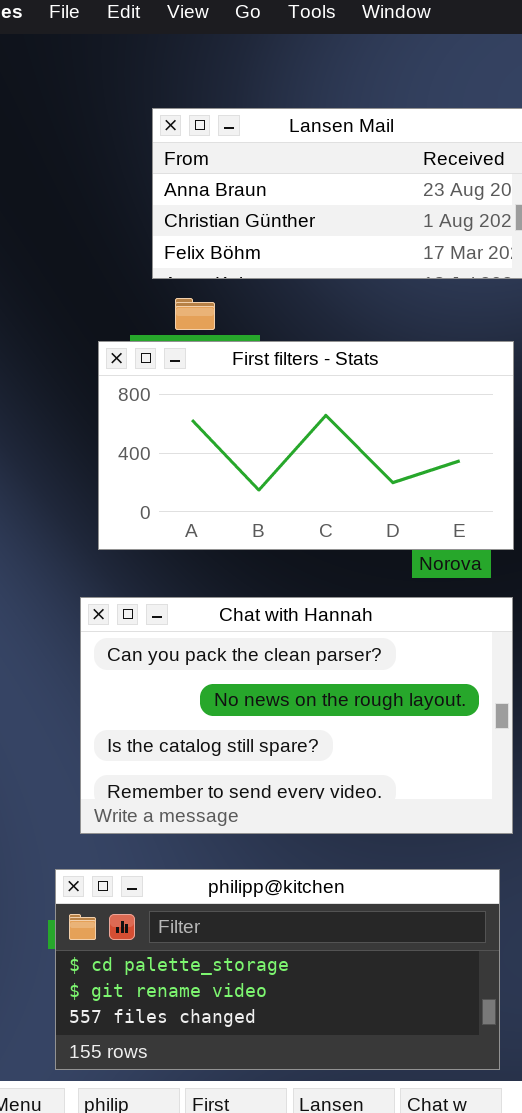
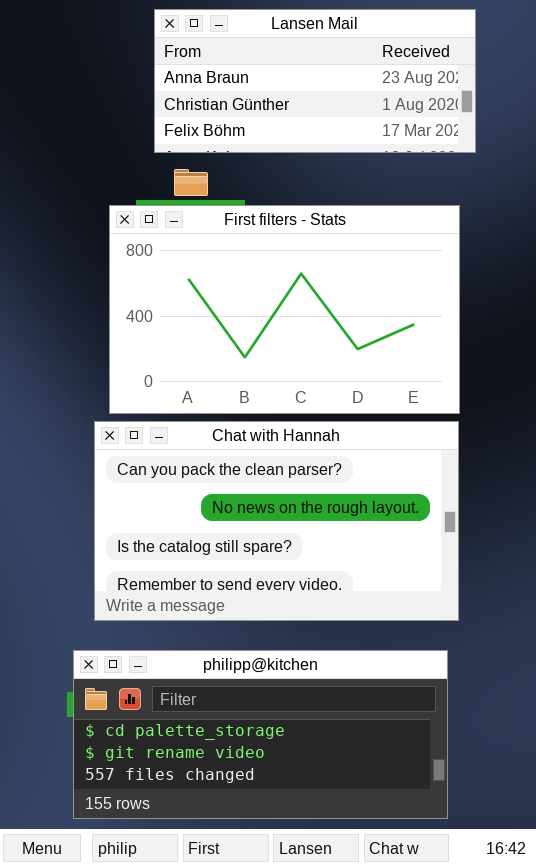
First filters - Stats: [98,341,514,550] -> [109,205,460,414], resized

